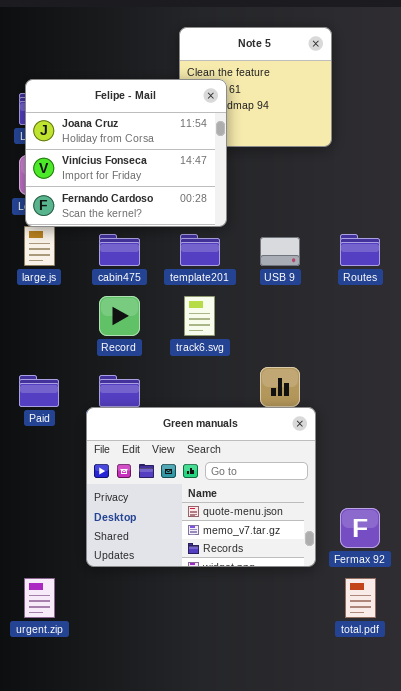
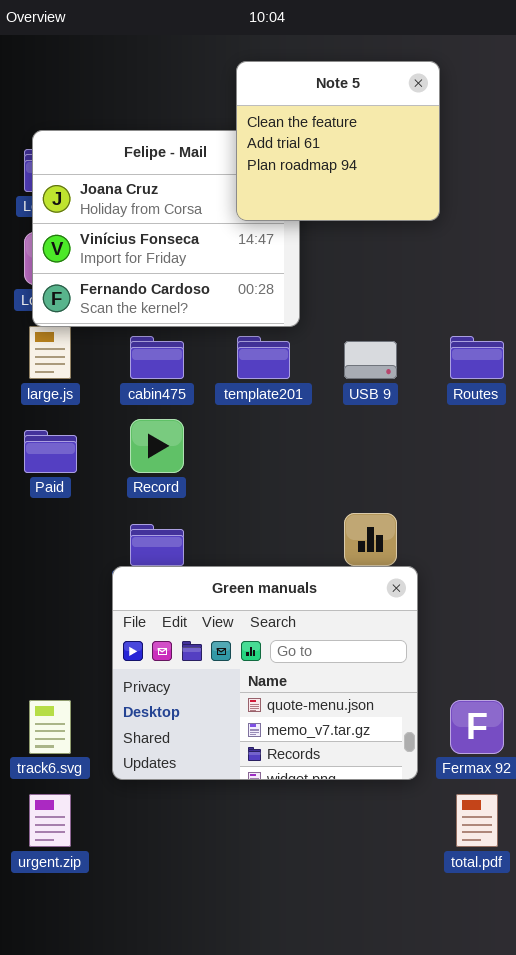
Note 5: [179,27,332,147] -> [236,61,440,221], raised
track6.svg: [184,296,215,336] -> [29,700,71,754], moved
Paid: [19,375,59,407] -> [24,430,77,473], moved

